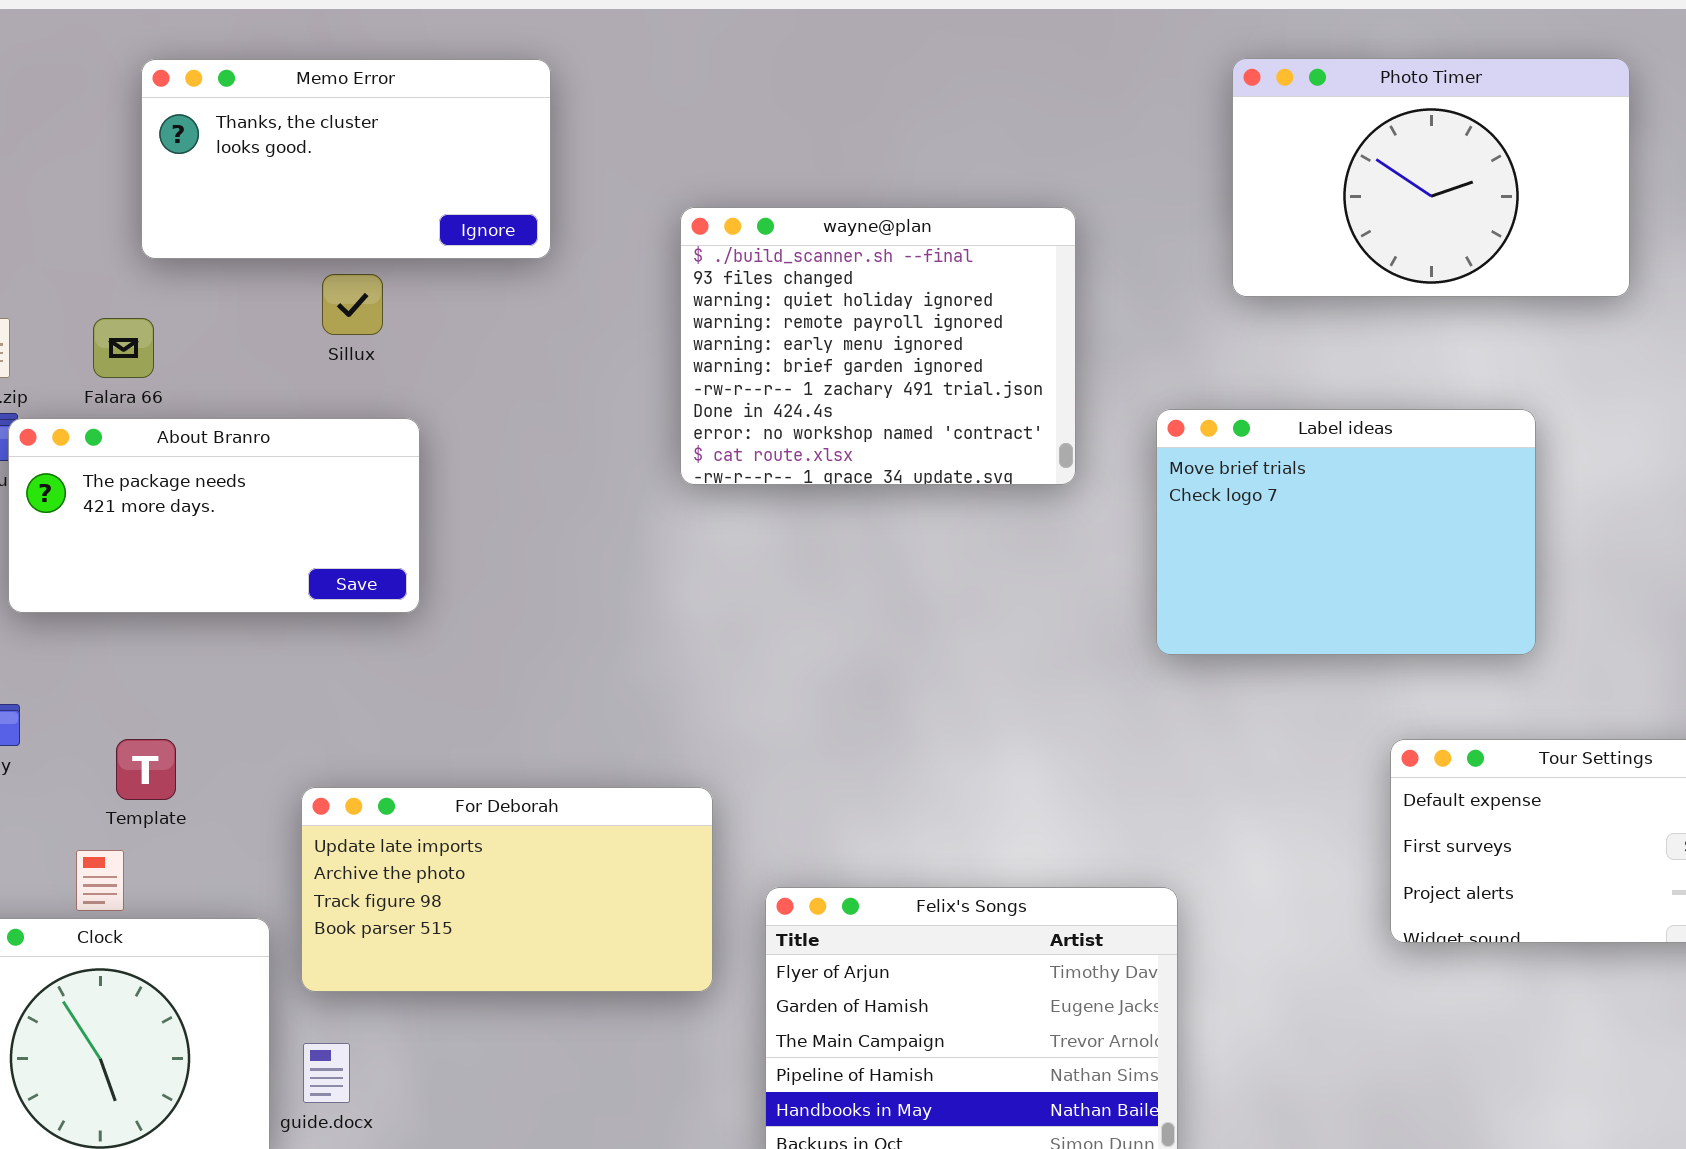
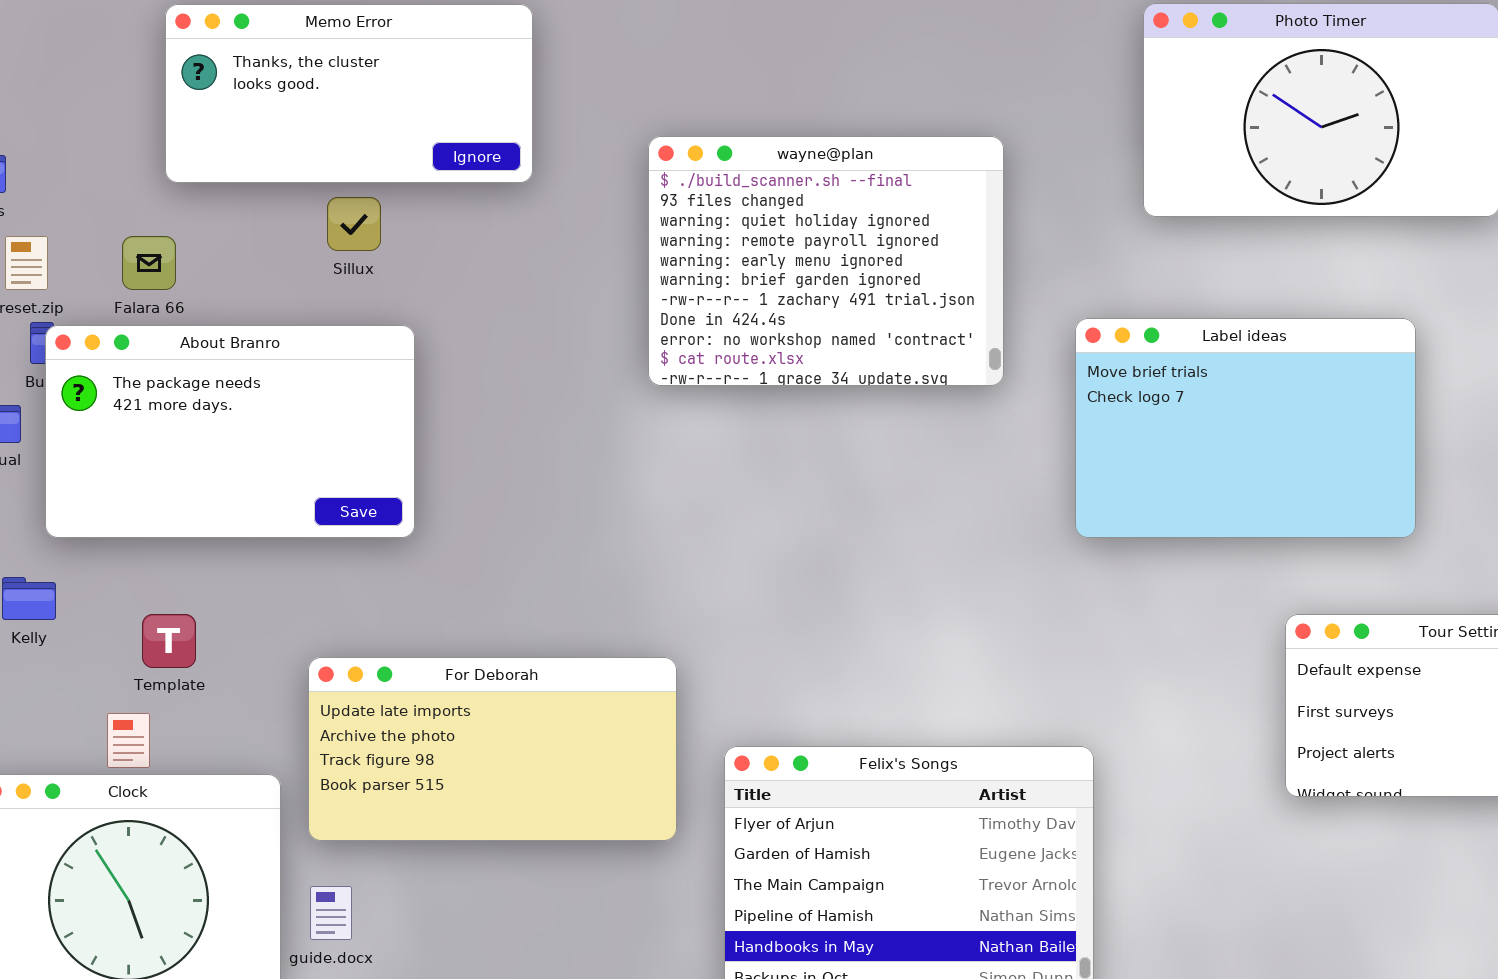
About Branro: [8,418,420,613] -> [45,325,415,538], resized

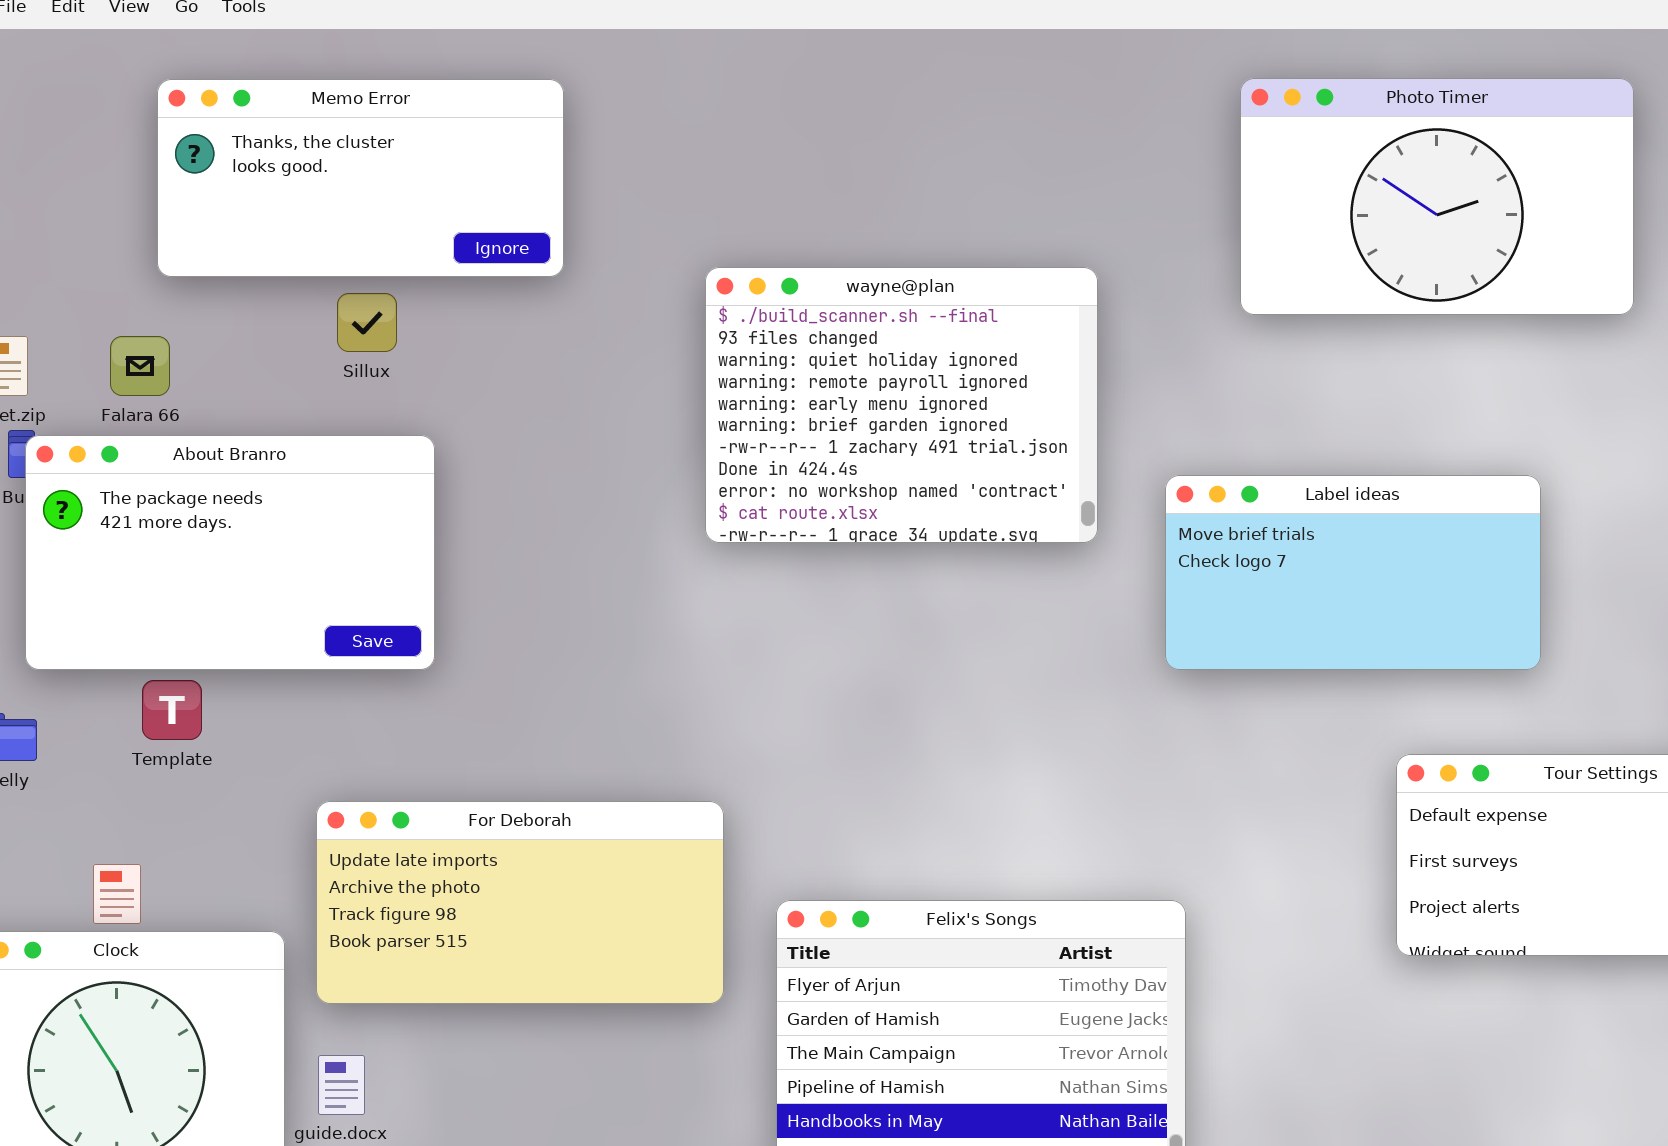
wayne@plan: [648,136,1004,386] -> [705,267,1098,543], moved
Label ideas: [1075,318,1416,538] -> [1165,475,1541,670], resized
Template: [142,614,196,668] -> [142,680,202,740], moved

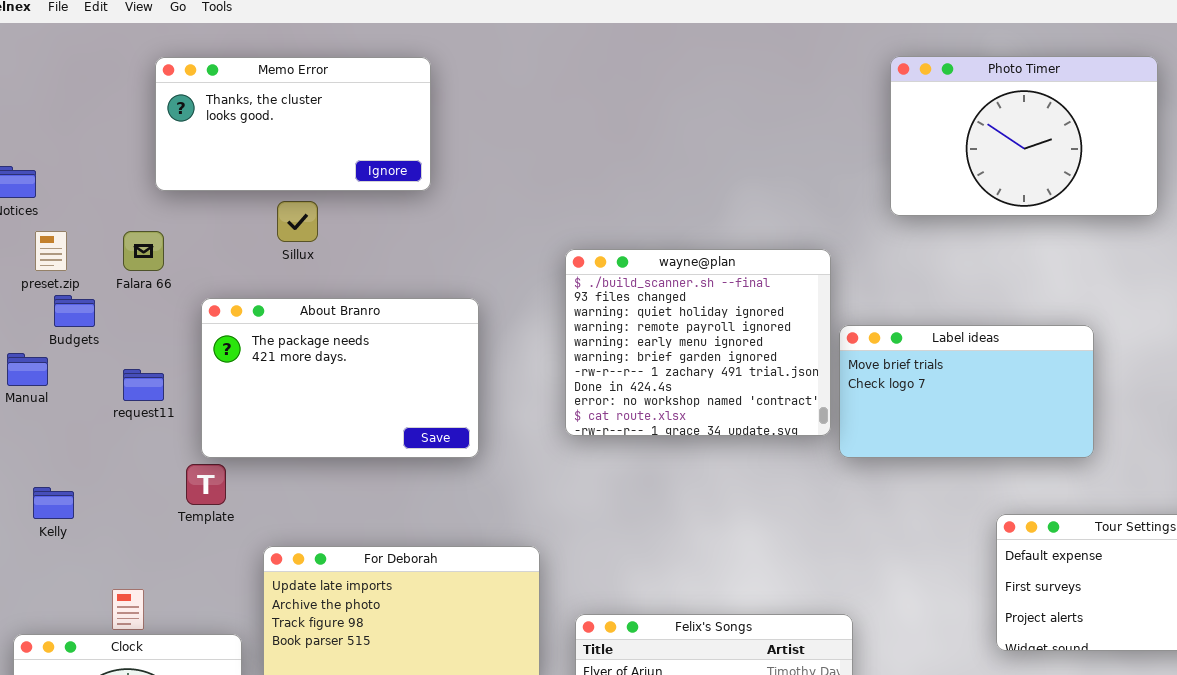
wayne@plan: [705,267,1098,543] -> [565,249,831,436], moved
About Branro: [25,435,435,670] -> [201,298,479,458], moved
Template: [142,680,202,740] -> [186,464,226,505], moved

